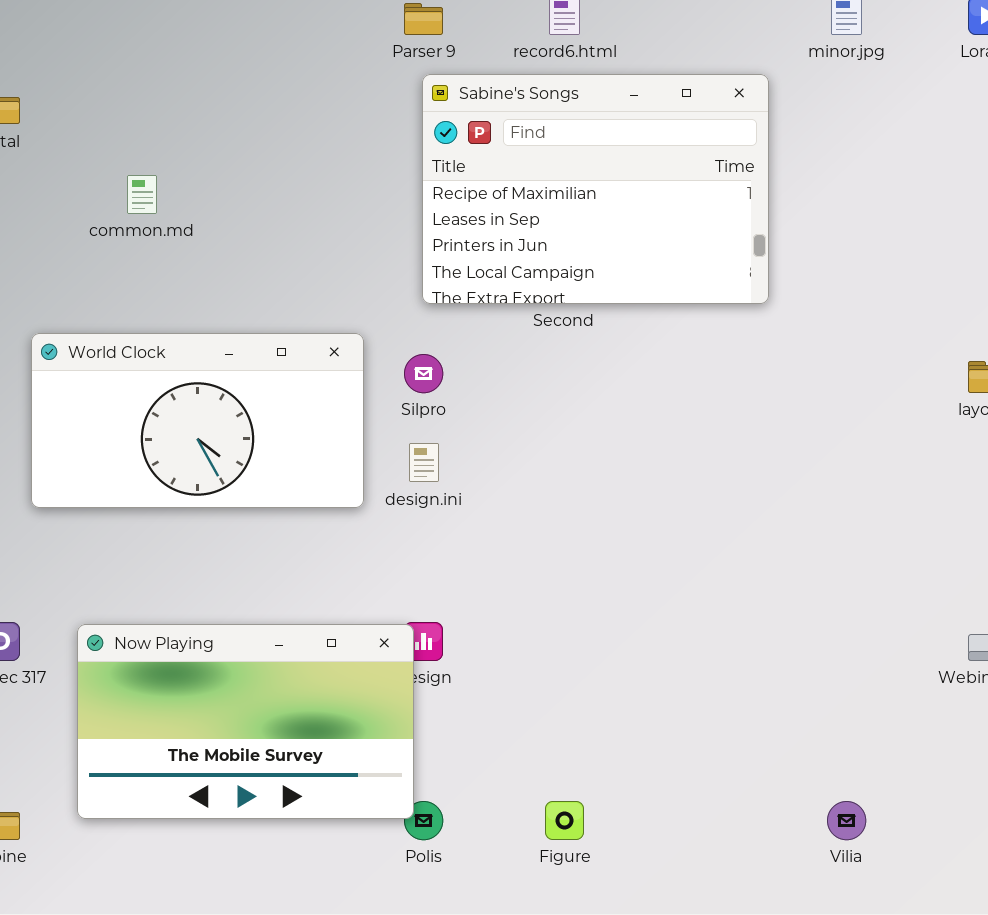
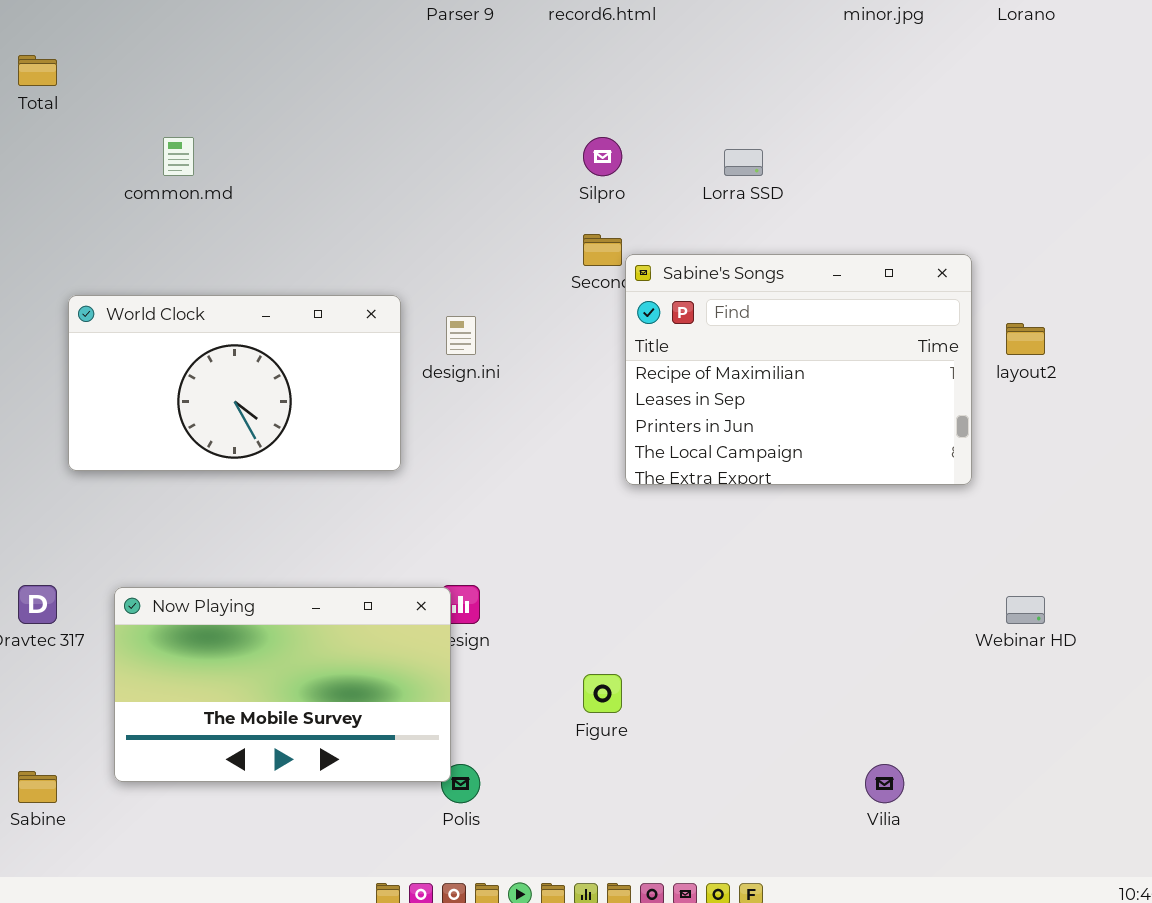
Sabine's Songs: [422,74,769,304] -> [625,254,972,485], moved
Silpro: [404,354,443,393] -> [583,137,622,176], moved
design.ini: [409,443,439,482] -> [446,316,476,355], moved
Figure: [545,801,584,840] -> [583,674,622,713], moved

